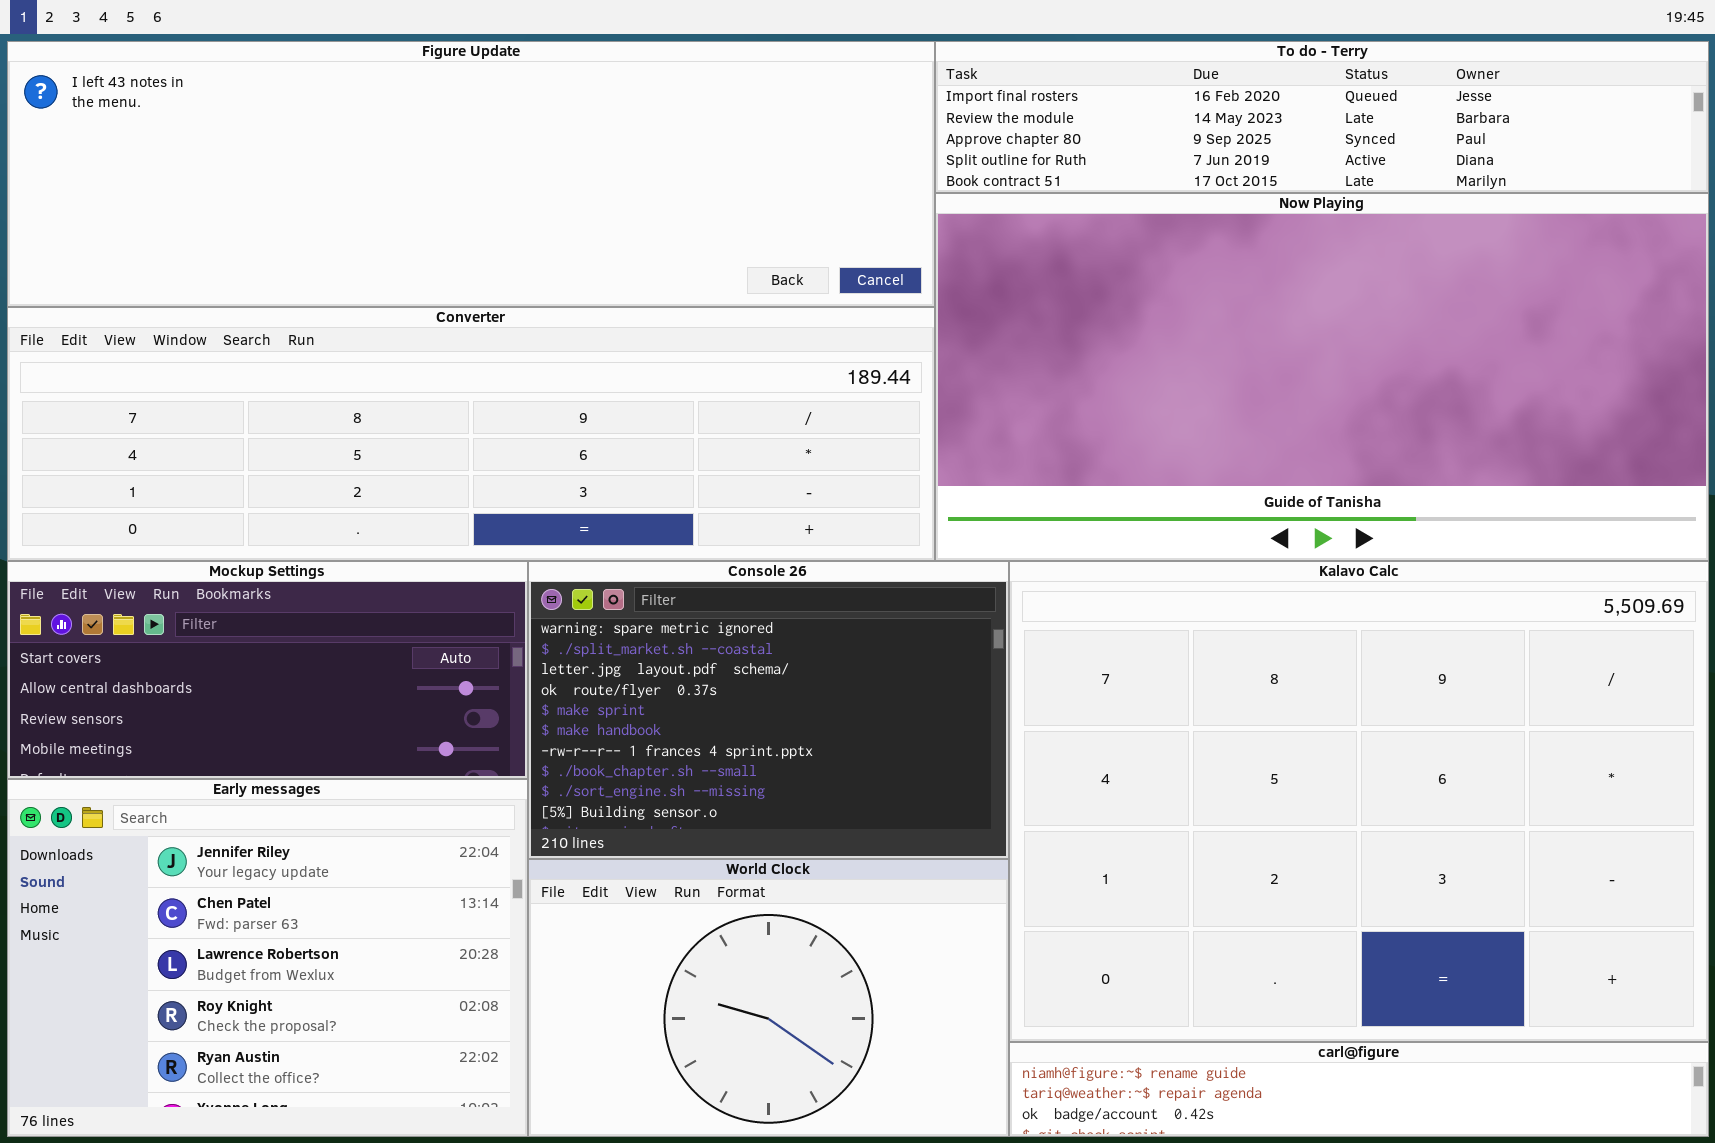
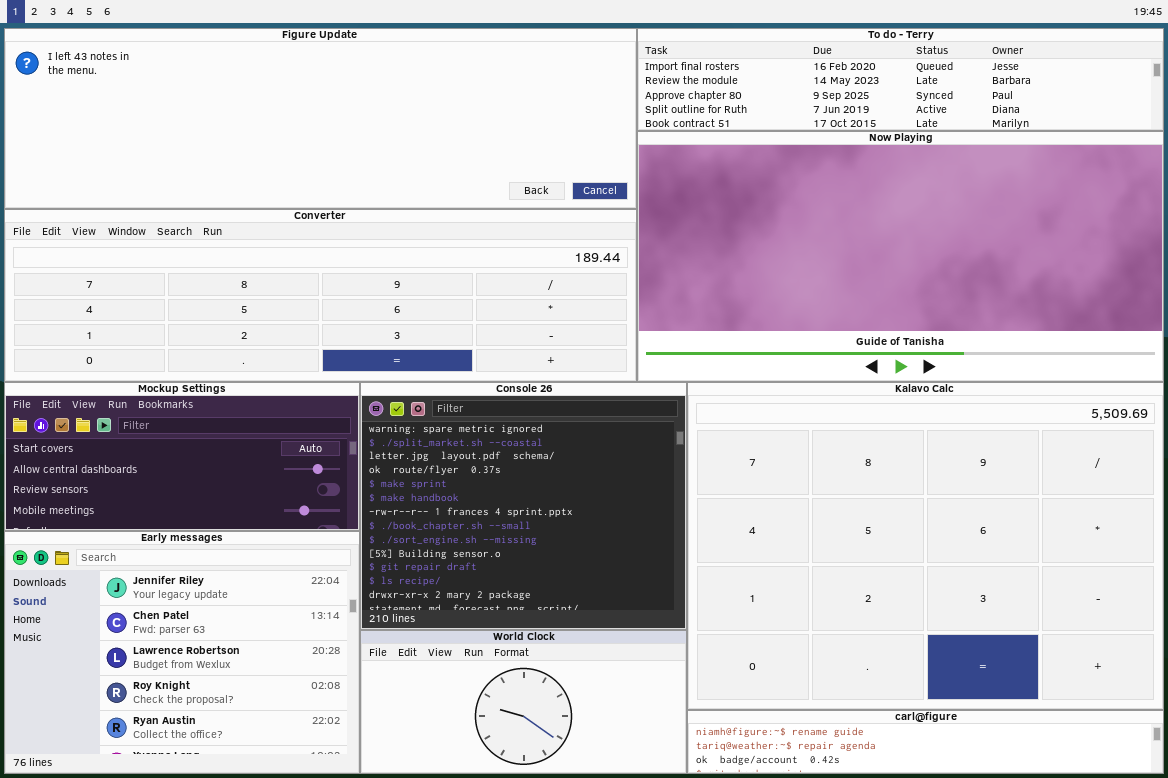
Console 26: [528,561,1009,859] -> [360,382,687,630], resized
World Clock: [528,859,1009,1137] -> [360,630,687,774], resized

